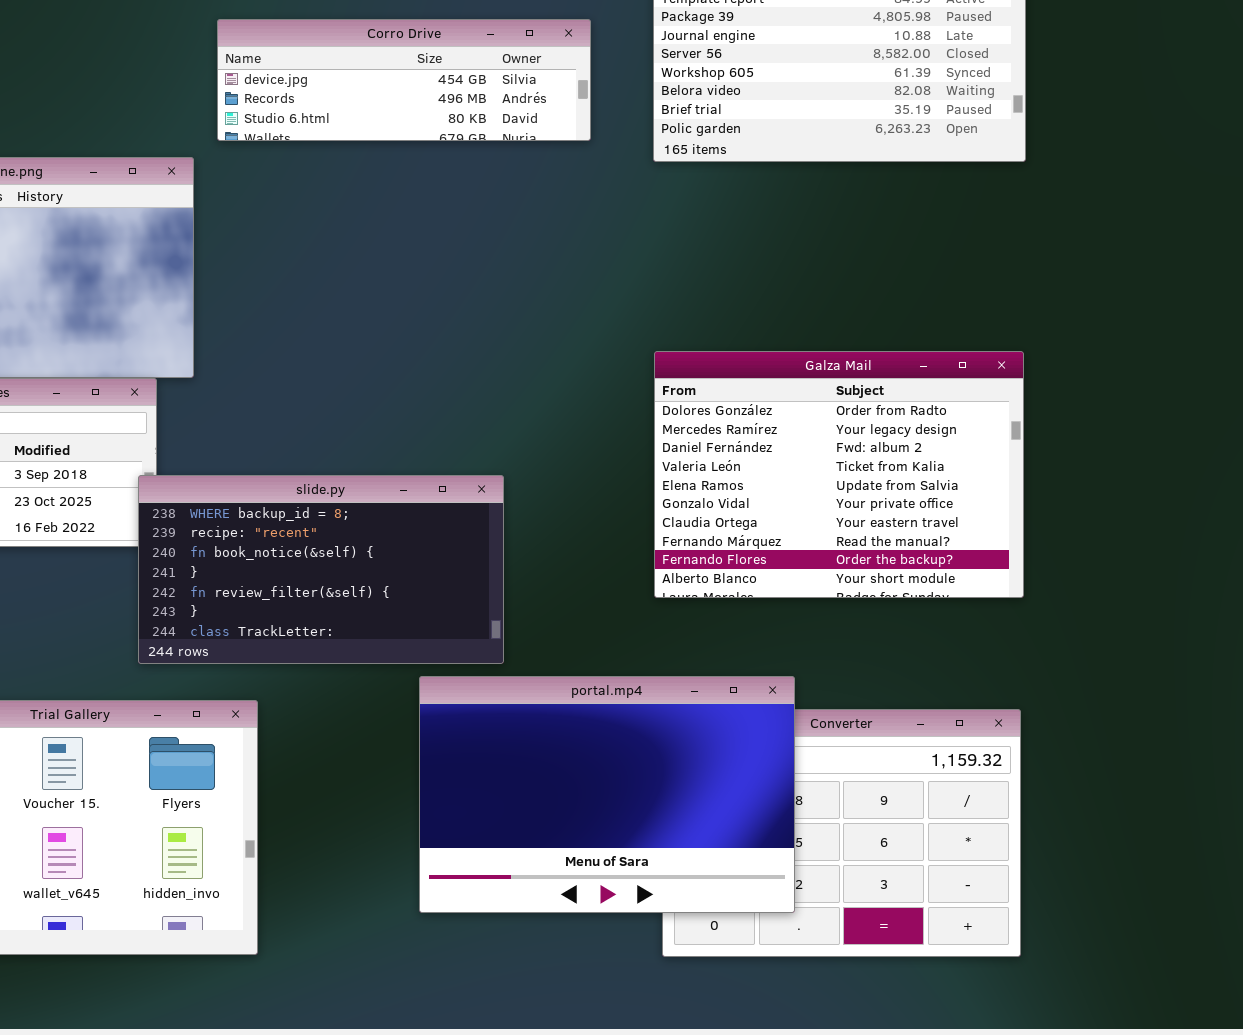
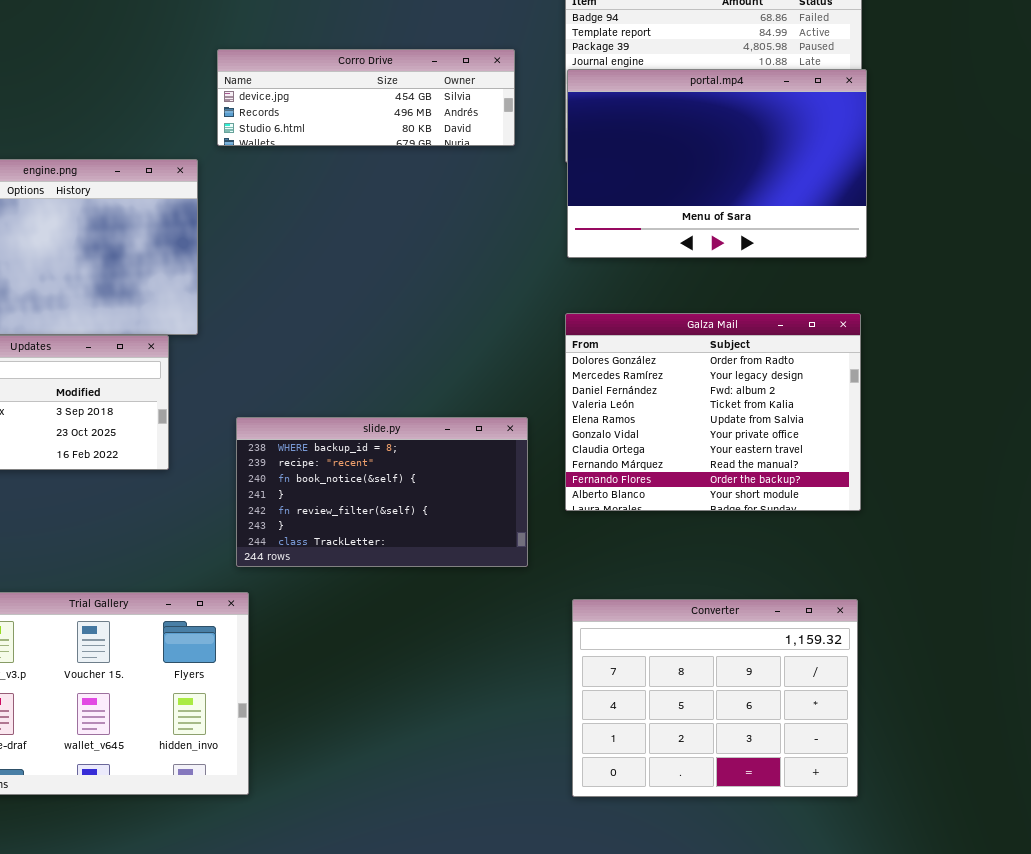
slide.py: [138,475,504,664] -> [236,417,528,567], moved
portal.mp4: [419,676,795,913] -> [567,69,867,258], moved

